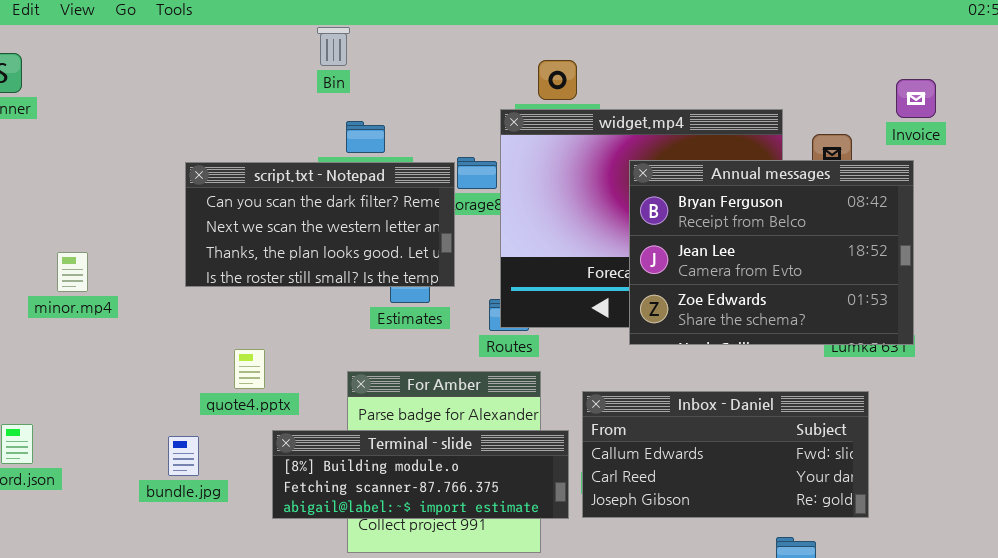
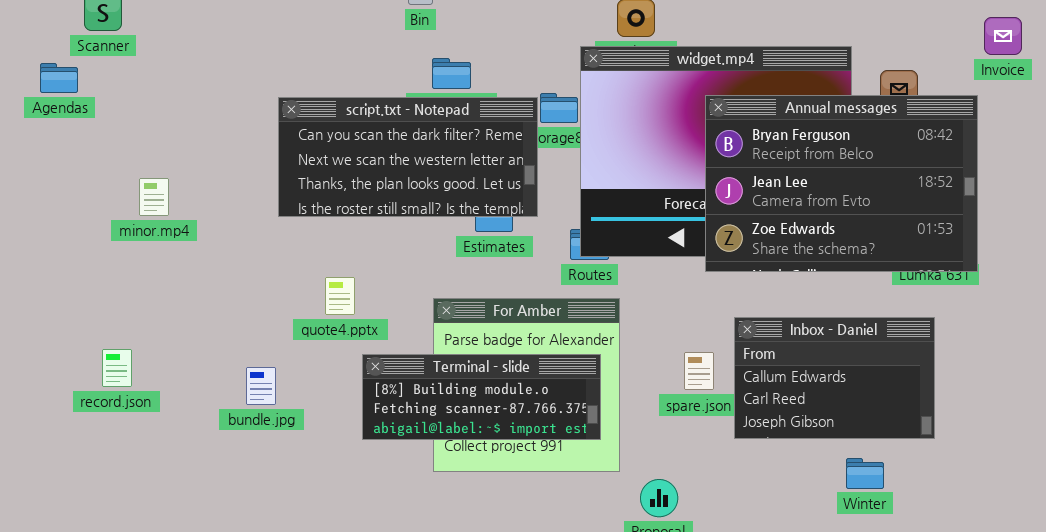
Invoice: [896,79,936,118] -> [984,17,1022,55], moved
minor.mp4: [57,252,88,292] -> [139,178,169,216], moved
Inbox - Daniel: [582,391,869,518] -> [734,317,935,439], resized
Terminal - slide: [272,430,569,519] -> [362,354,601,440], resized
bundle.jpg: [168,436,199,476] -> [246,367,276,405], moved

